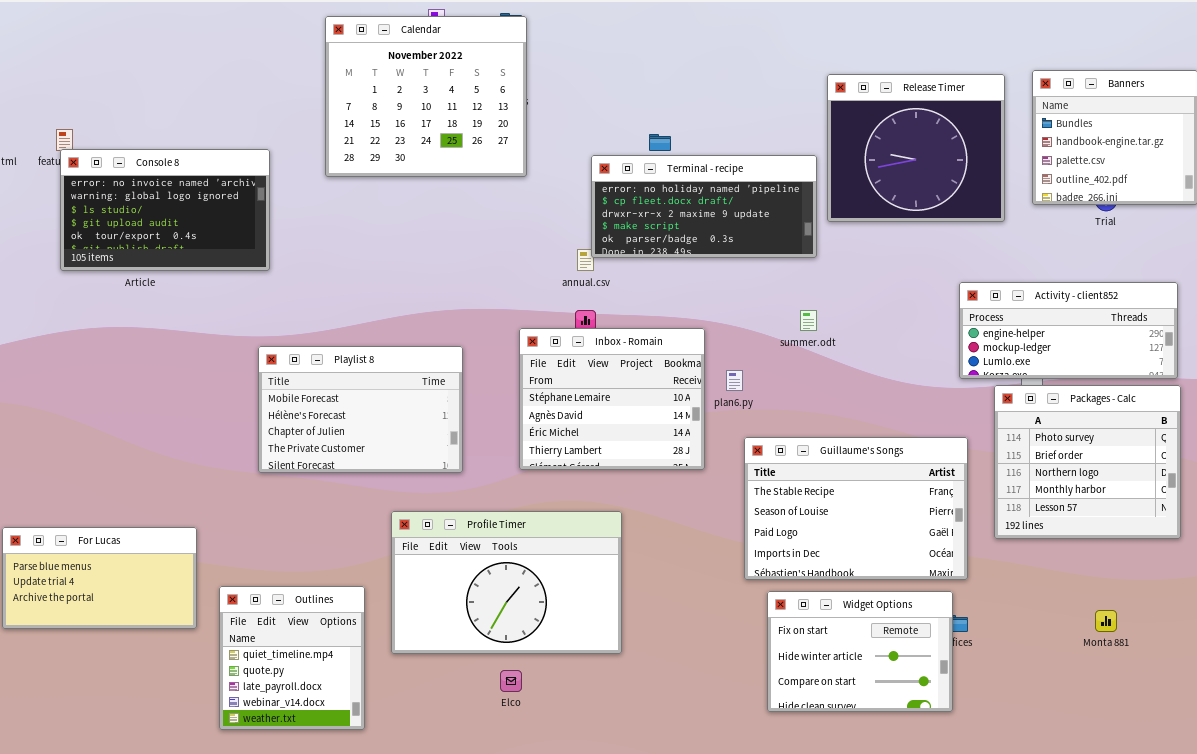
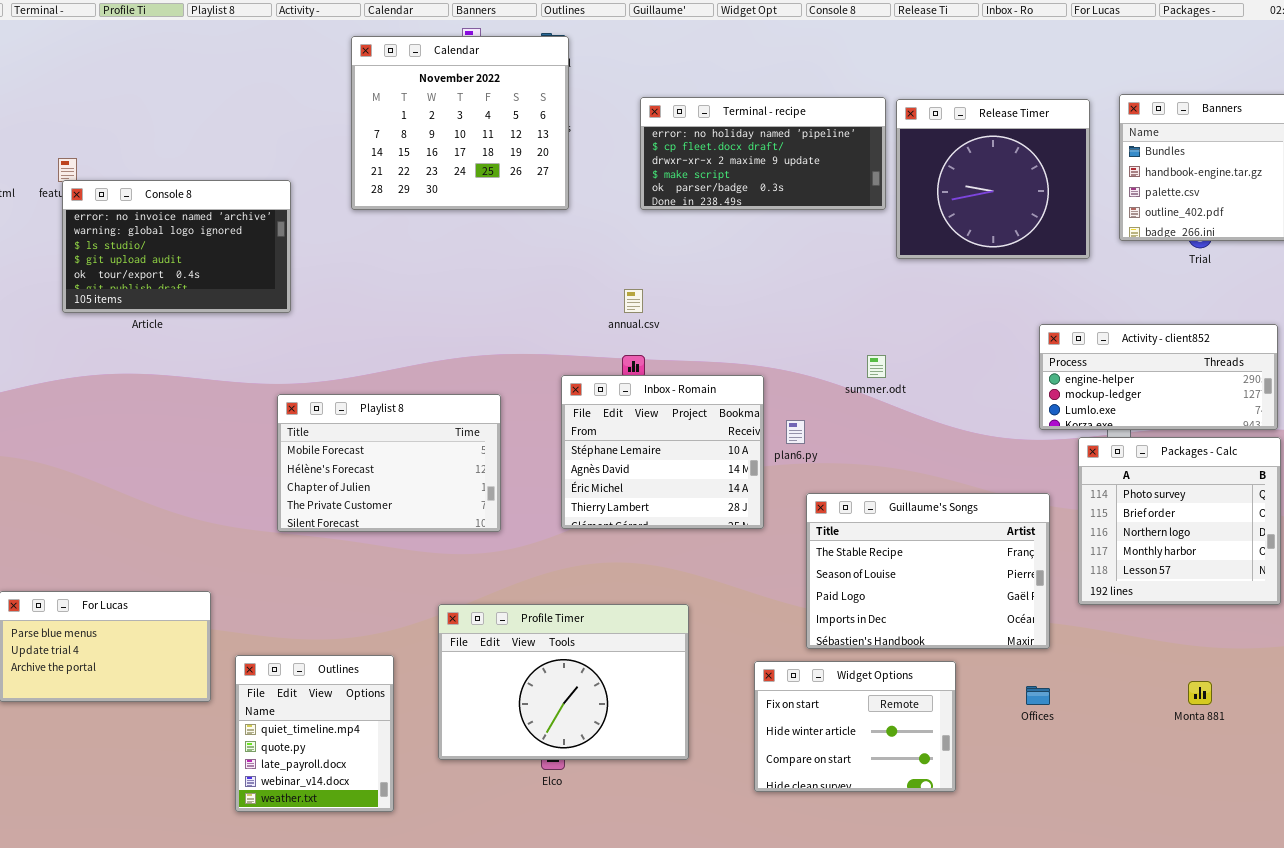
Terminal - recipe: [591,155,817,258] -> [640,97,886,210], moved
Profile Timer: [391,511,622,654] -> [438,604,689,760], moved
Widget Options: [767,591,953,712] -> [754,661,956,792], moved

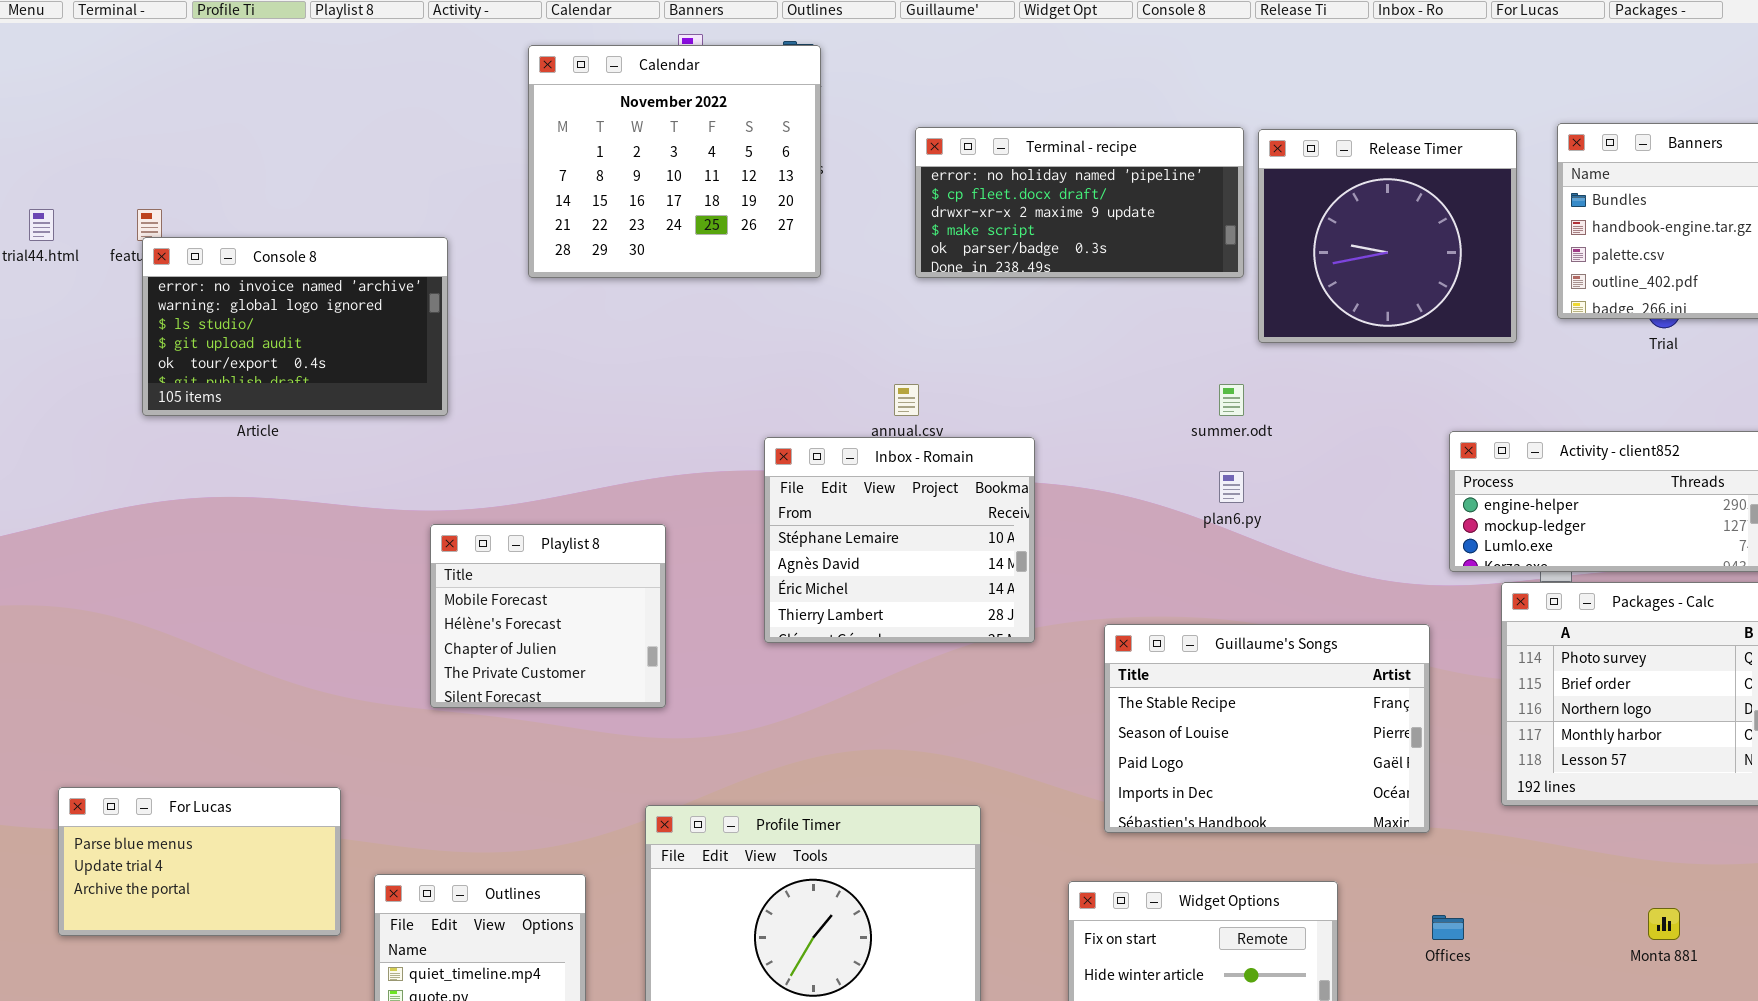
summer.odt: [867,355,886,378] -> [1219,384,1244,416], moved
Inbox - Romain: [561,375,764,529] -> [764,437,1035,643], moved
Playlist 8: [277,394,501,532] -> [430,524,666,708], resized
plan6.py: [786,420,805,444] -> [1219,471,1244,503], moved
Guillaume's Songs: [806,493,1050,649] -> [1104,624,1430,833], moved

